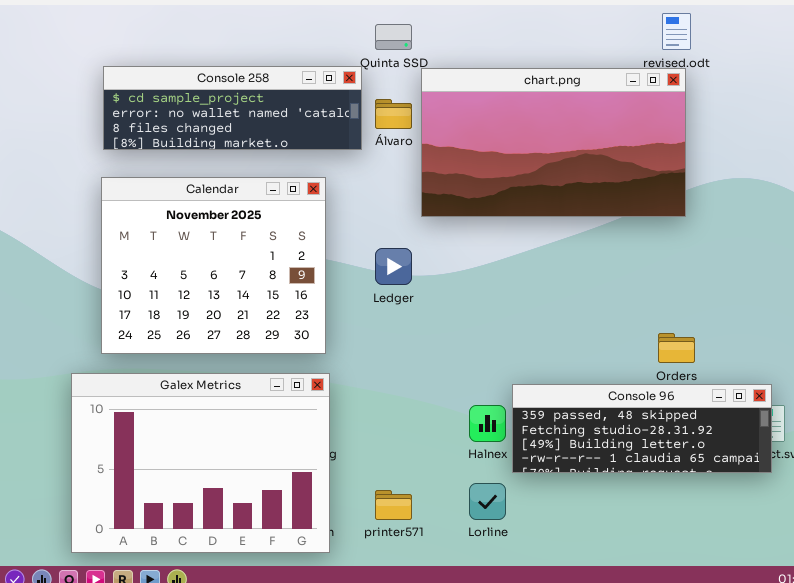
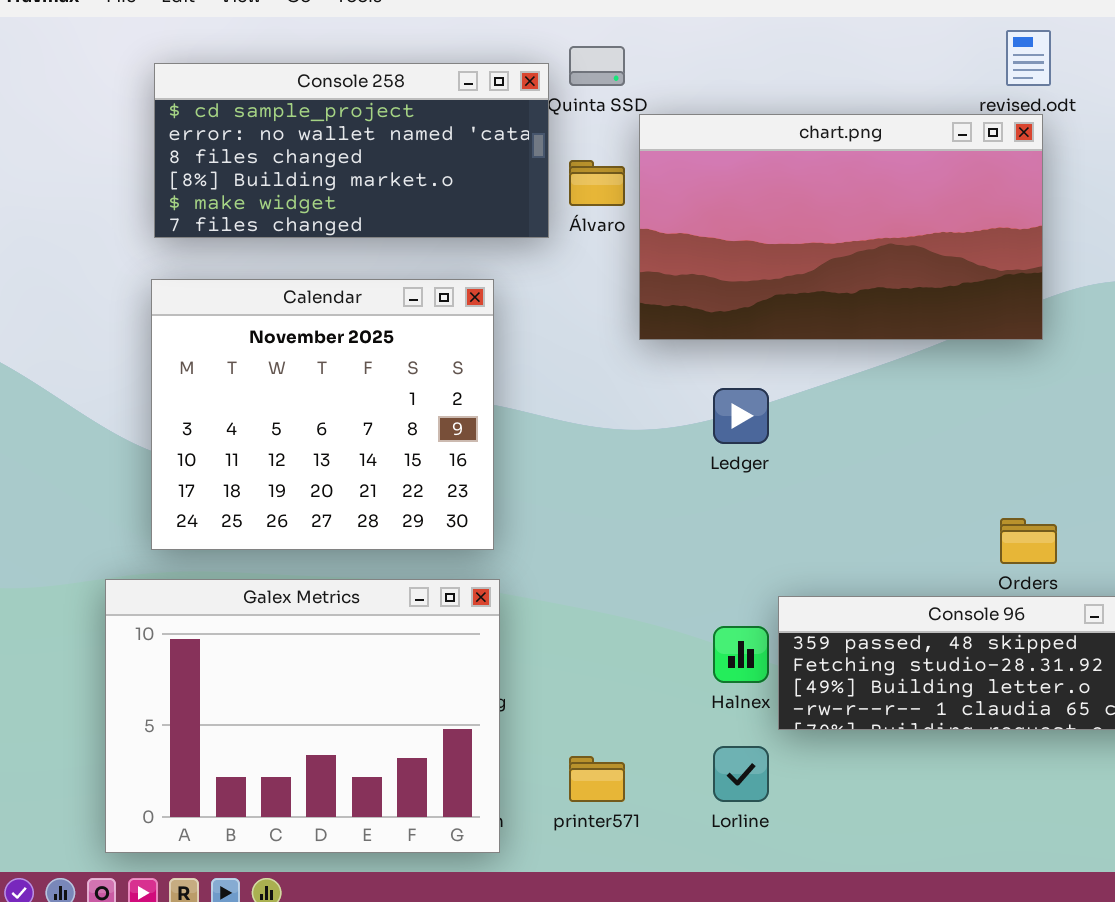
Console 258: [103,66,362,150] -> [154,63,549,238], resized
Ledger: [375,248,412,285] -> [713,388,769,444], moved

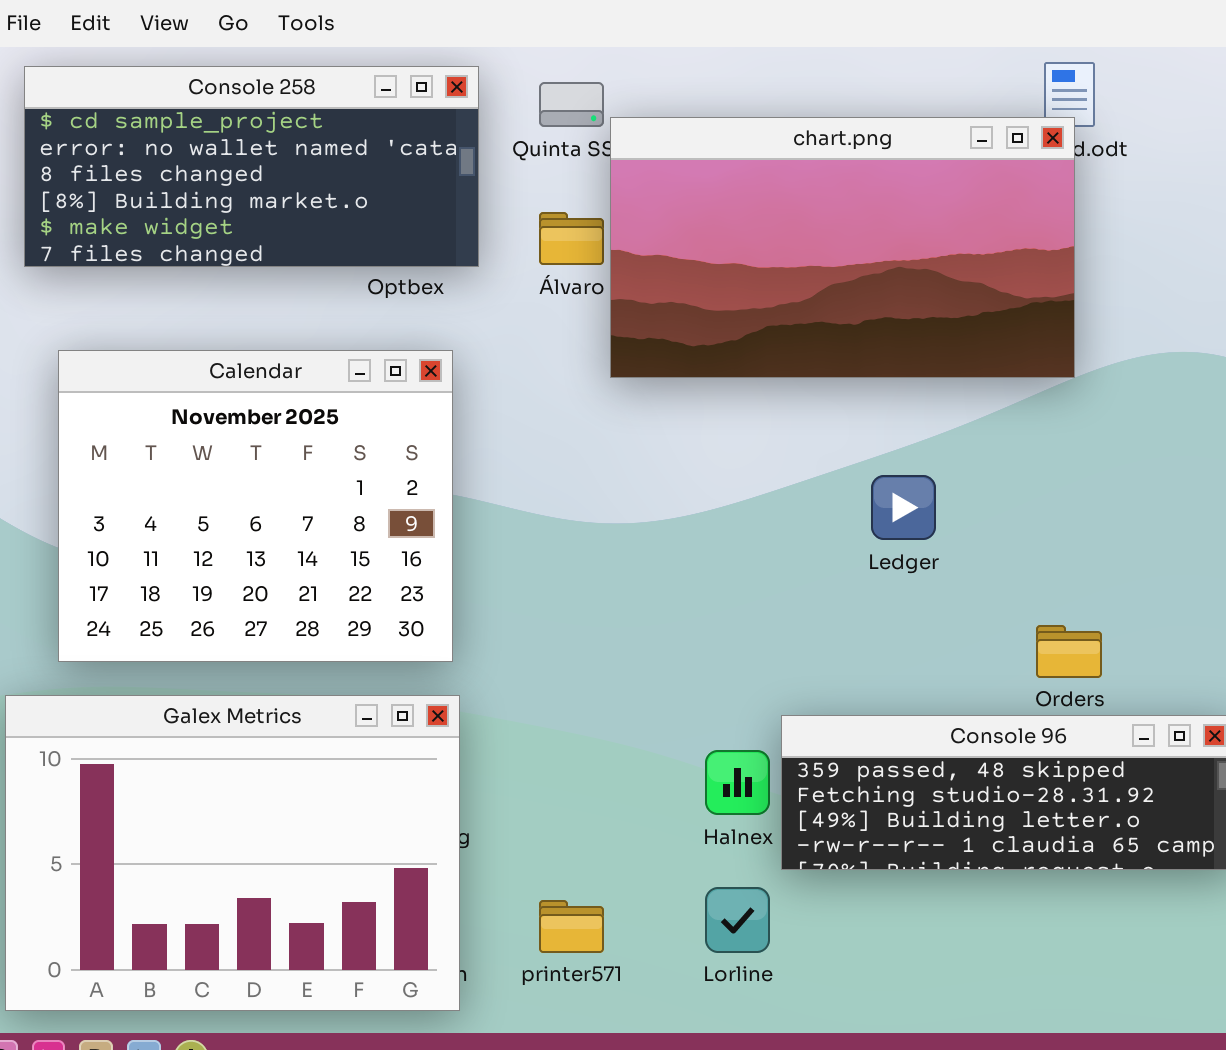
Console 258: [154,63,549,238] -> [24,66,479,267], moved
chart.png: [639,114,1043,340] -> [610,117,1075,378], moved
Ledger: [713,388,769,444] -> [871,475,936,540], moved

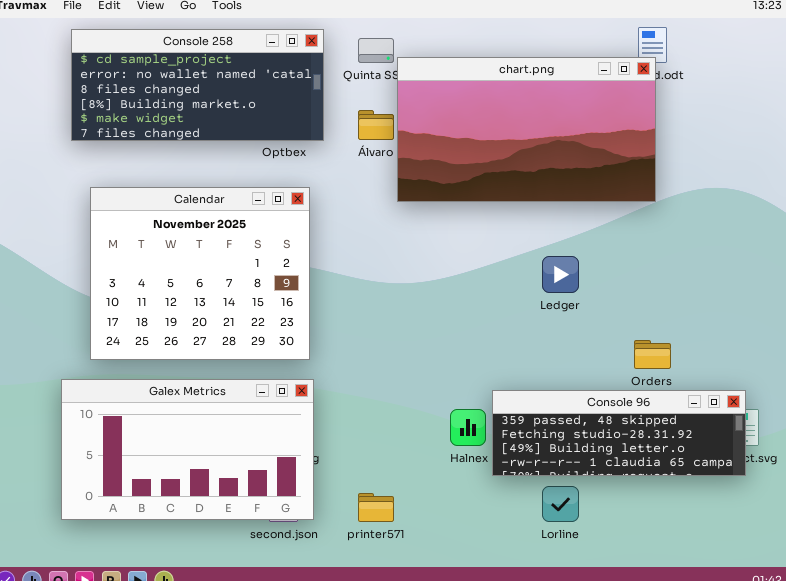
Galex Metrics: [5,695,460,1011] -> [61,379,314,520], resized
Lorline: [705,887,770,953] -> [542,486,579,522], moved

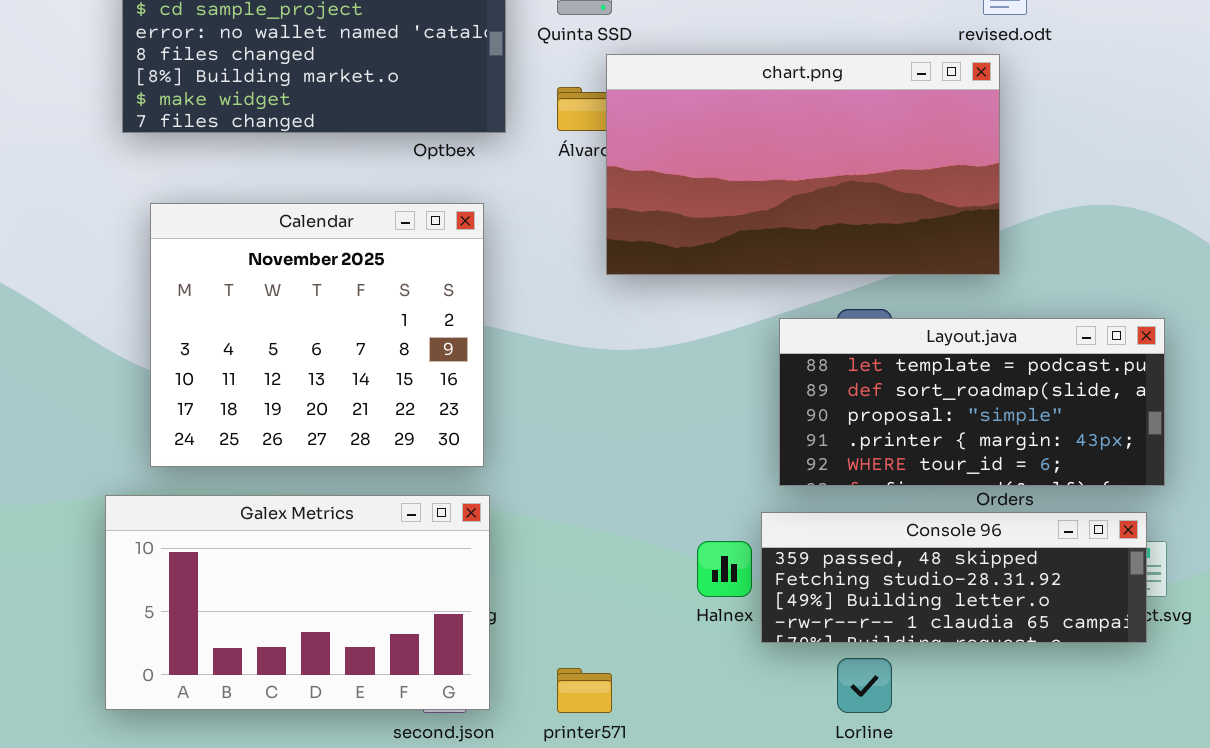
chart.png: [397,57,656,202] -> [606,54,1000,275], moved
Layout.java: none -> [779,318,1165,486], opened

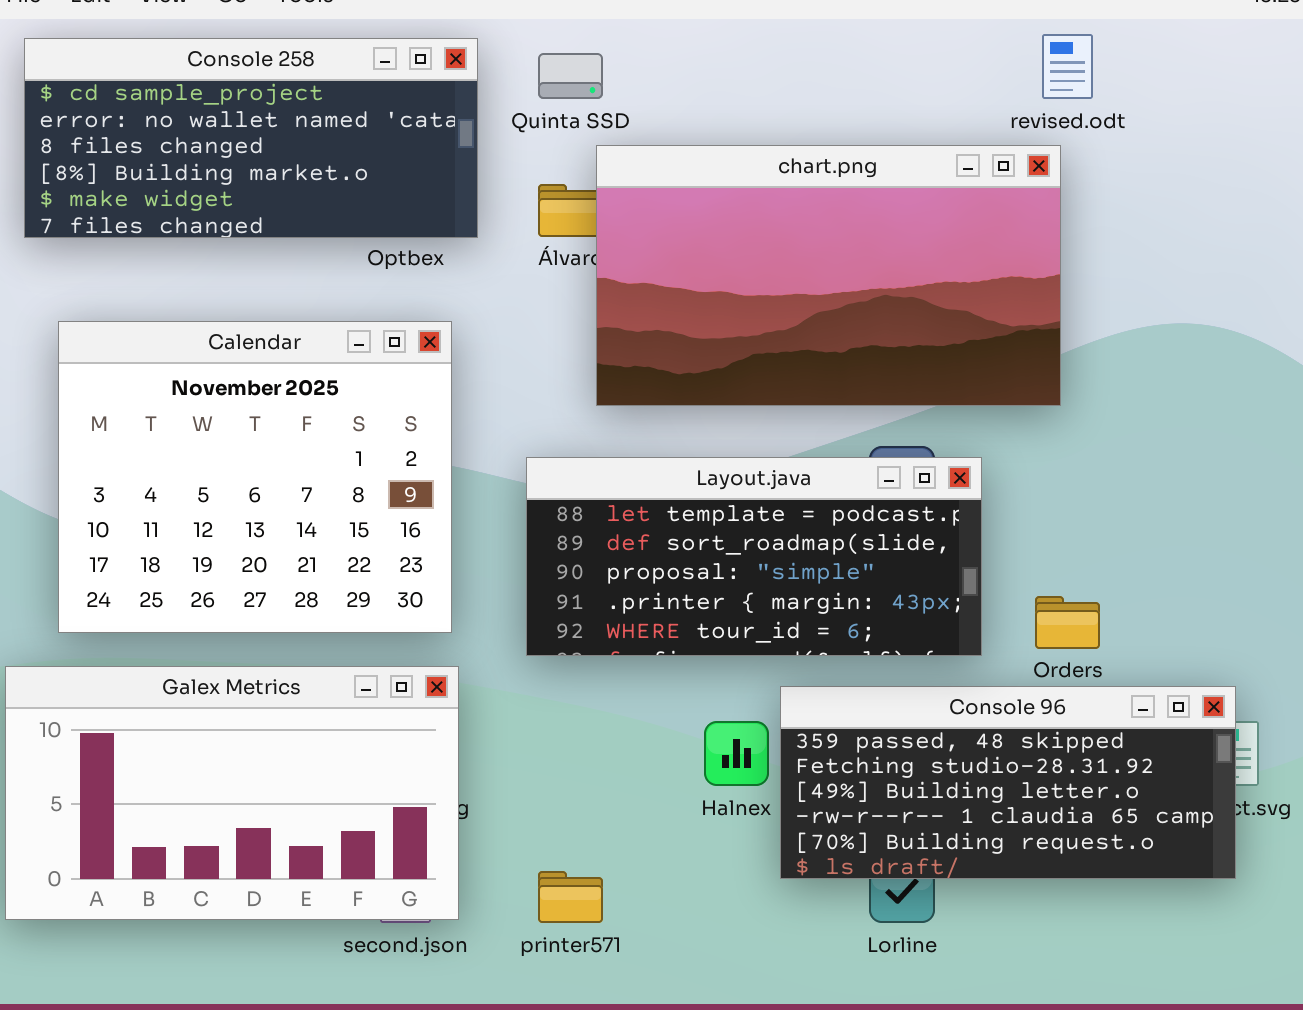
Layout.java: [779,318,1165,486] -> [526,457,982,656], moved
Console 96: [761,512,1147,643] -> [780,686,1236,879], resized

